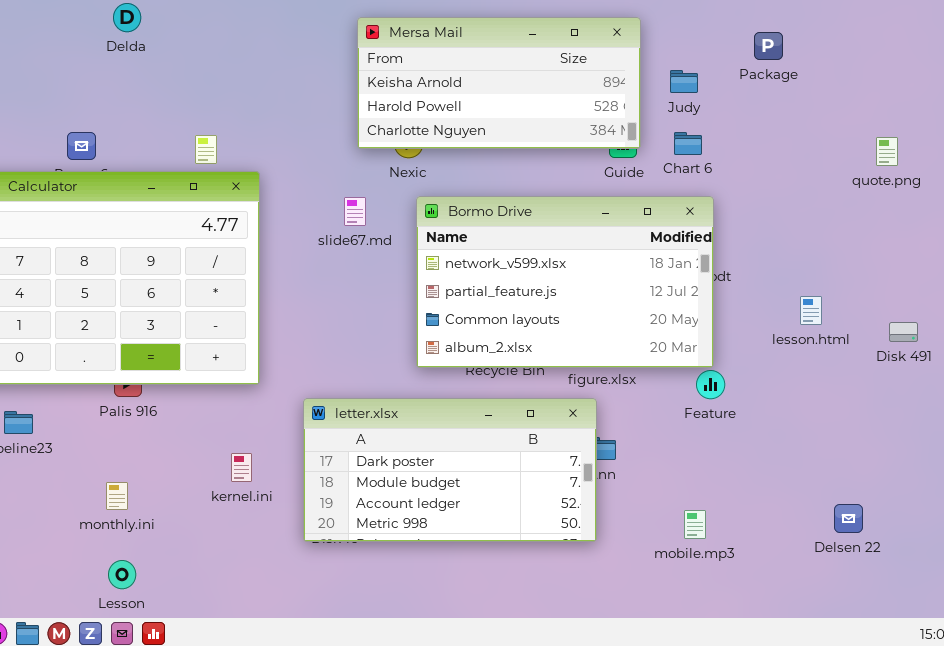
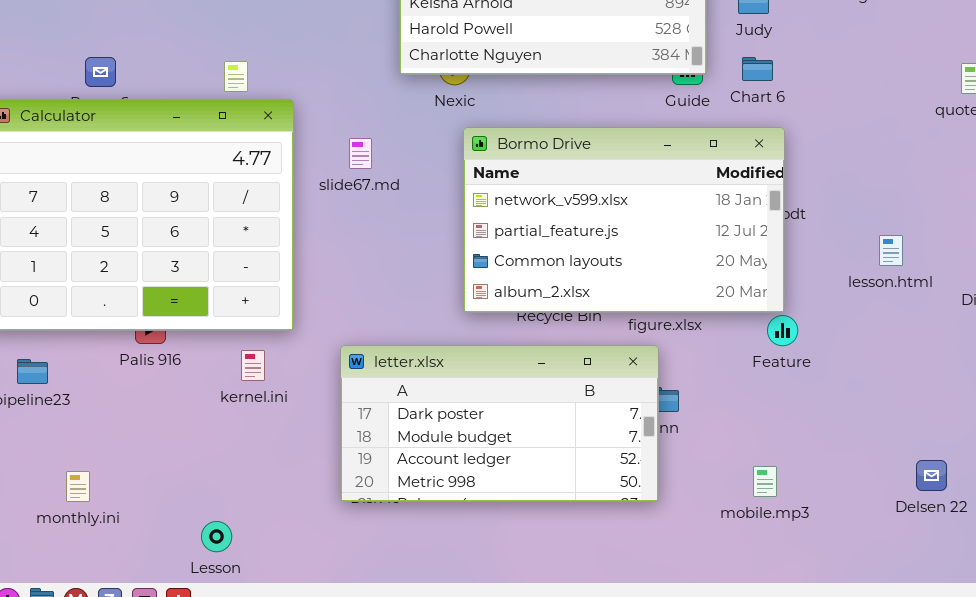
slide67.md: [344,197,366,226] -> [349,138,372,169], moved
kernel.ini: [231,453,252,482] -> [241,350,265,381], moved
monthly.ini: [106,482,128,510] -> [66,471,90,502], moved
Lesson: [108,560,136,589] -> [201,521,232,552], moved

